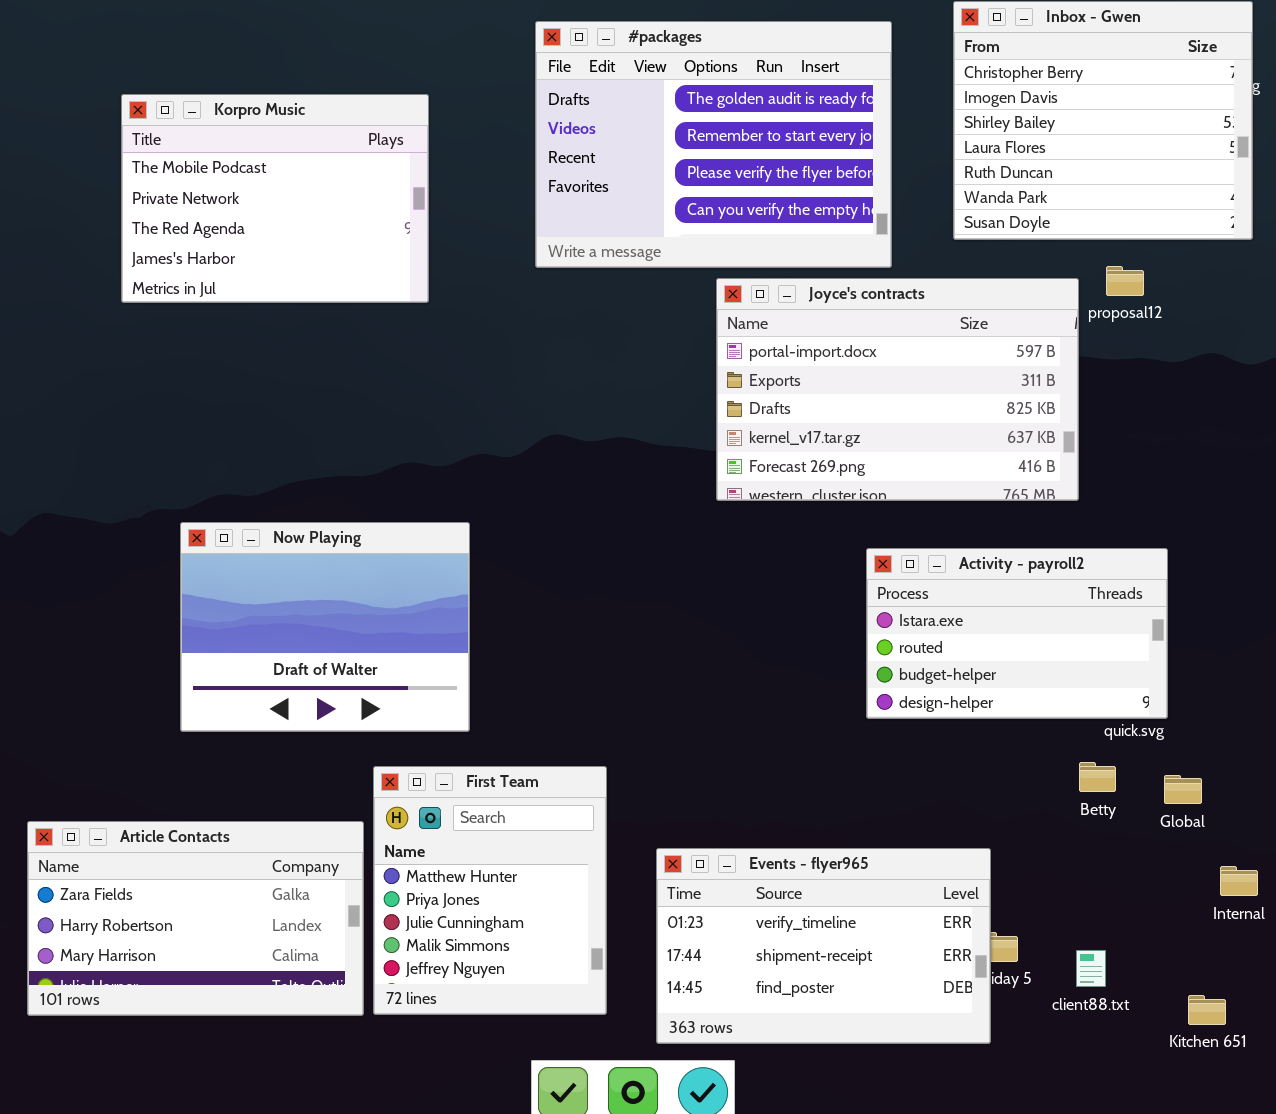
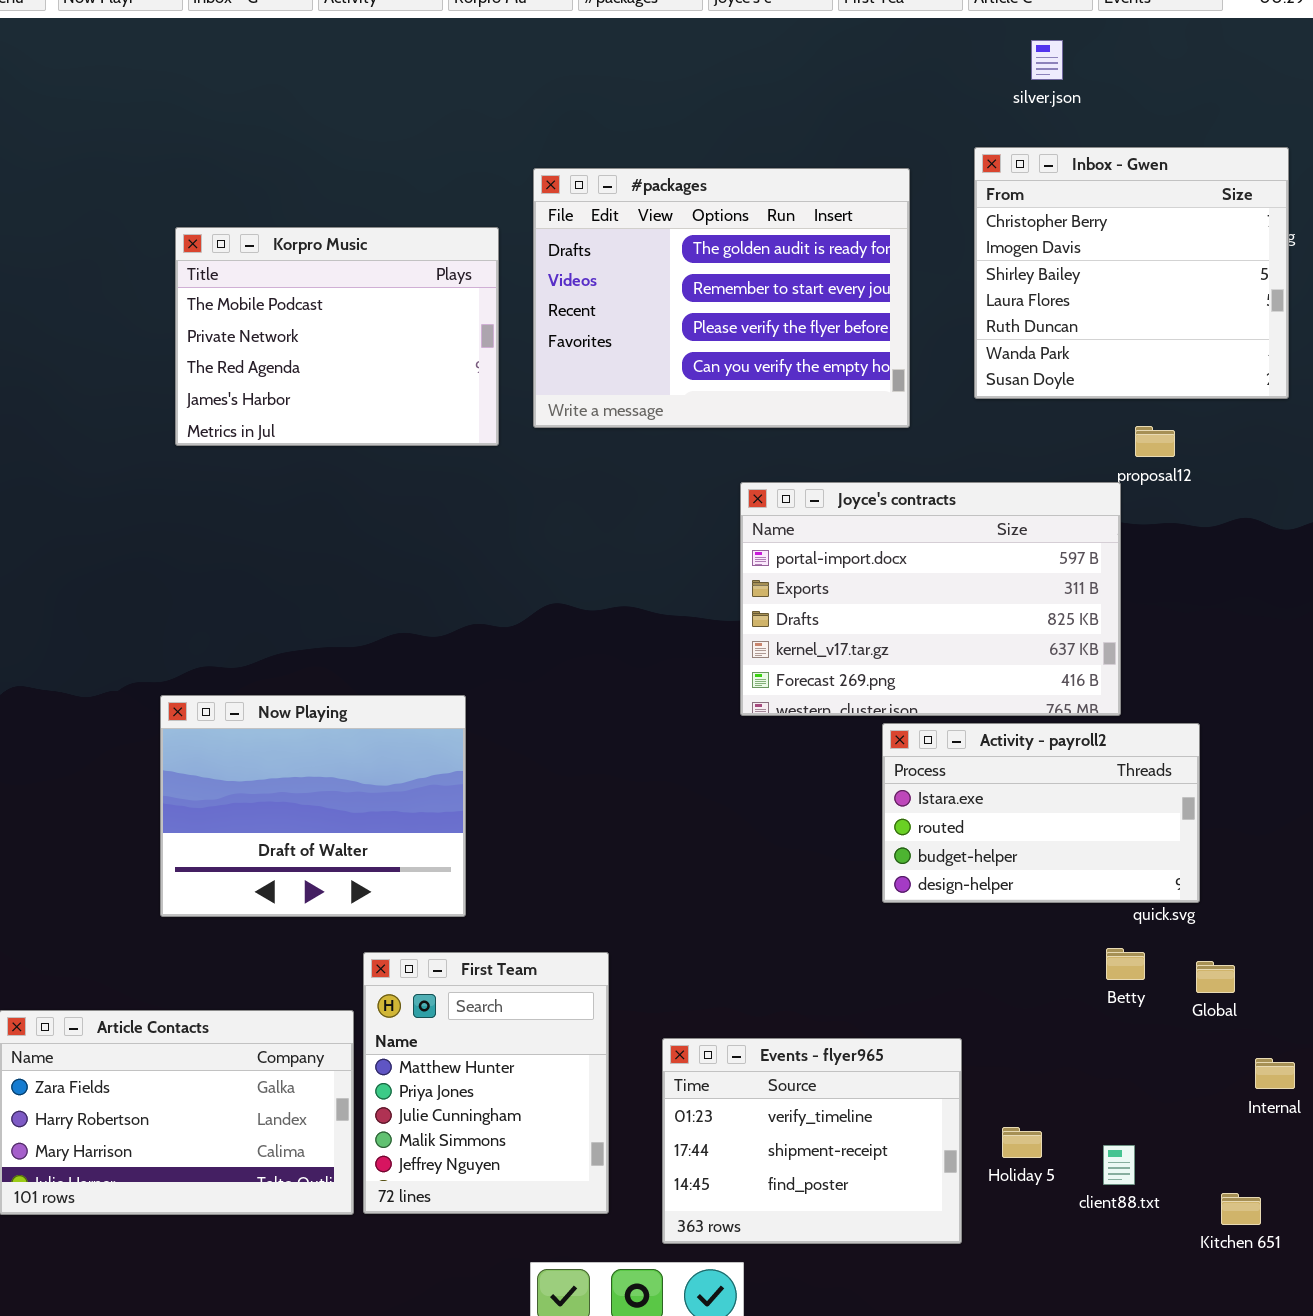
Korpro Music: [121,94,429,303] -> [175,227,499,446], moved
Joyce's contracts: [716,278,1079,501] -> [740,482,1121,716], moved
Events - flyer965: [656,848,991,1044] -> [662,1038,962,1244], resized

